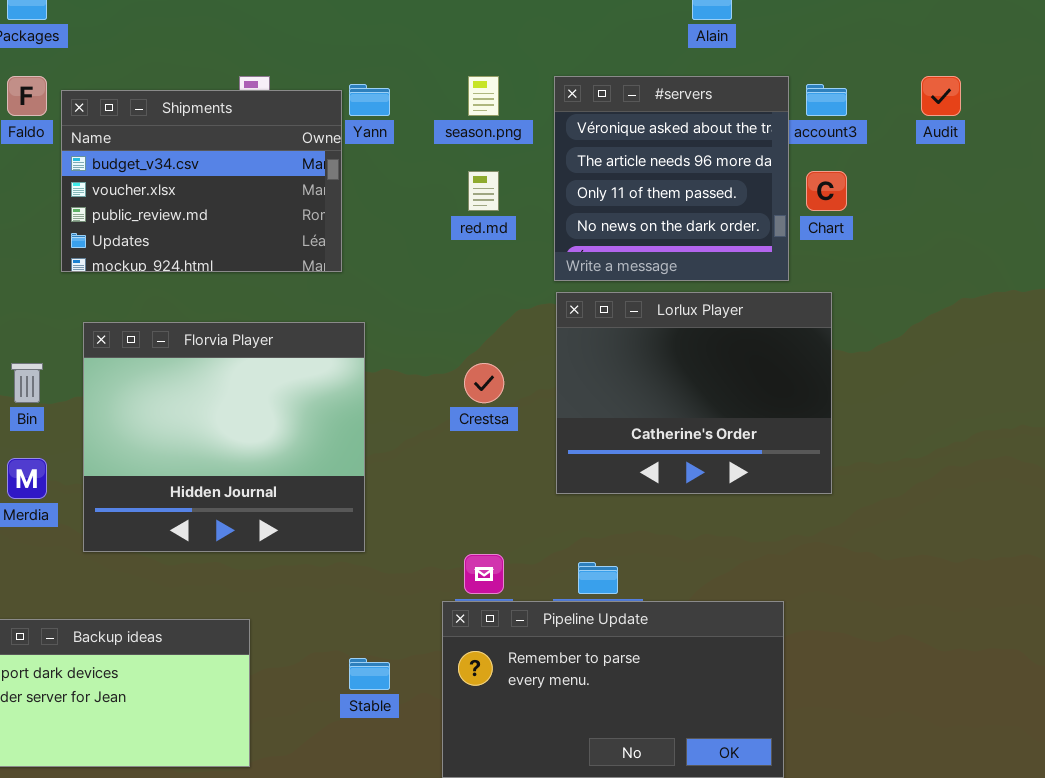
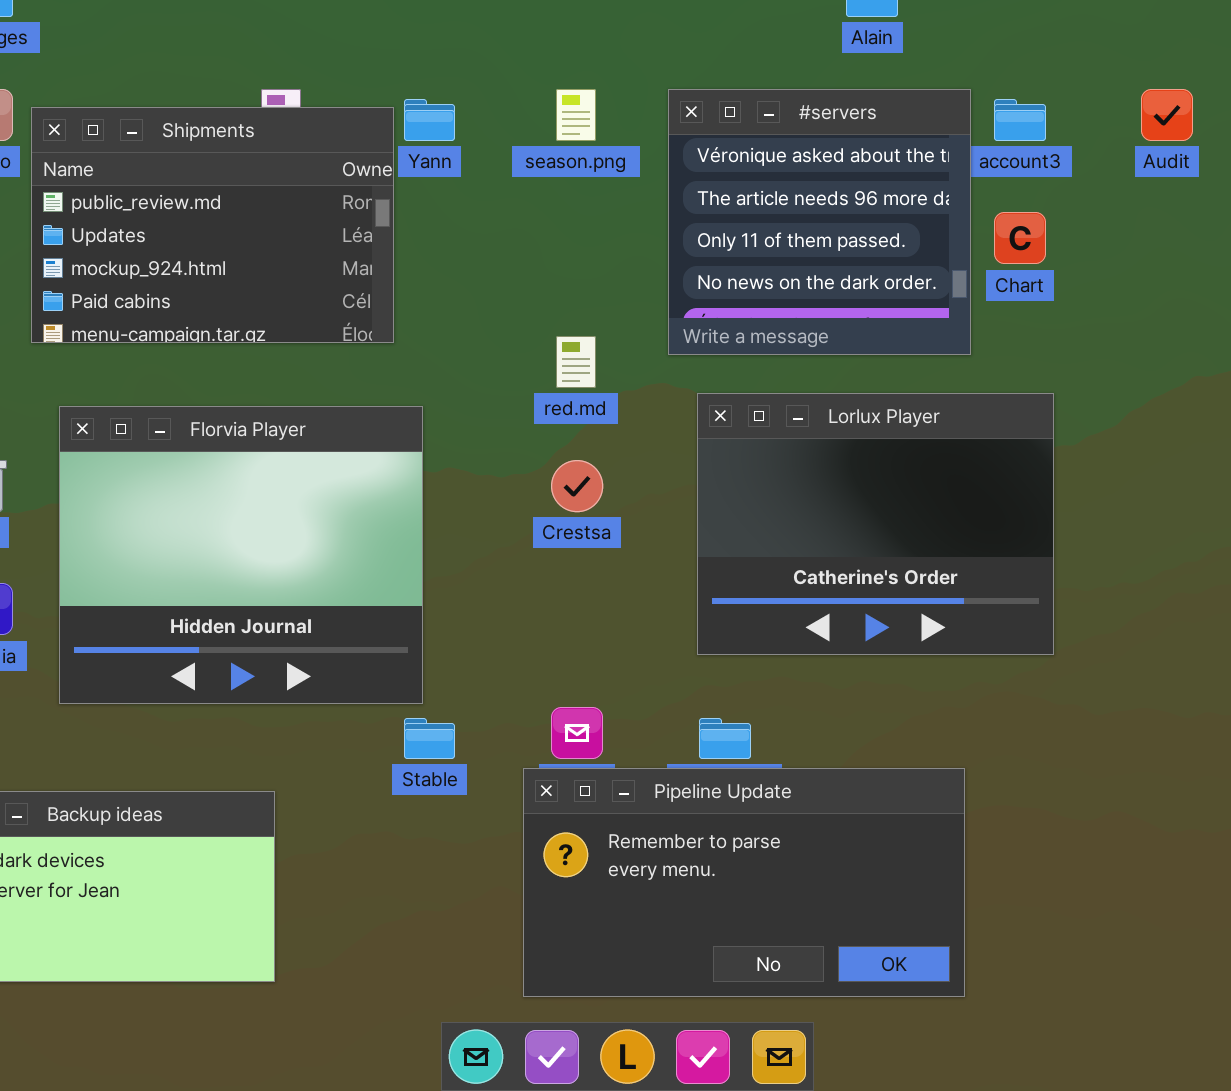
Shipments: [61,90,342,272] -> [31,107,394,343], scrolled down 2 rows
red.md: [468,171,499,211] -> [556,336,596,388], moved
Lorlux Player: [556,292,832,494] -> [697,393,1054,655], moved
Stable: [349,658,390,690] -> [404,718,455,759], moved

